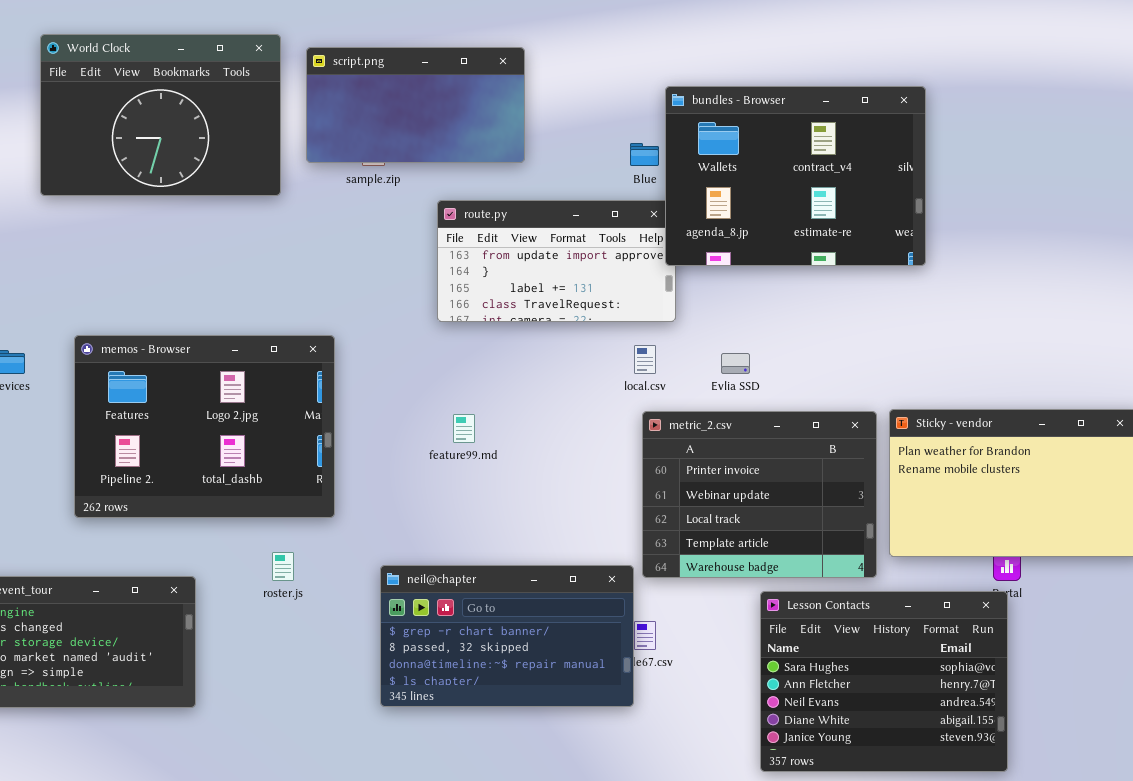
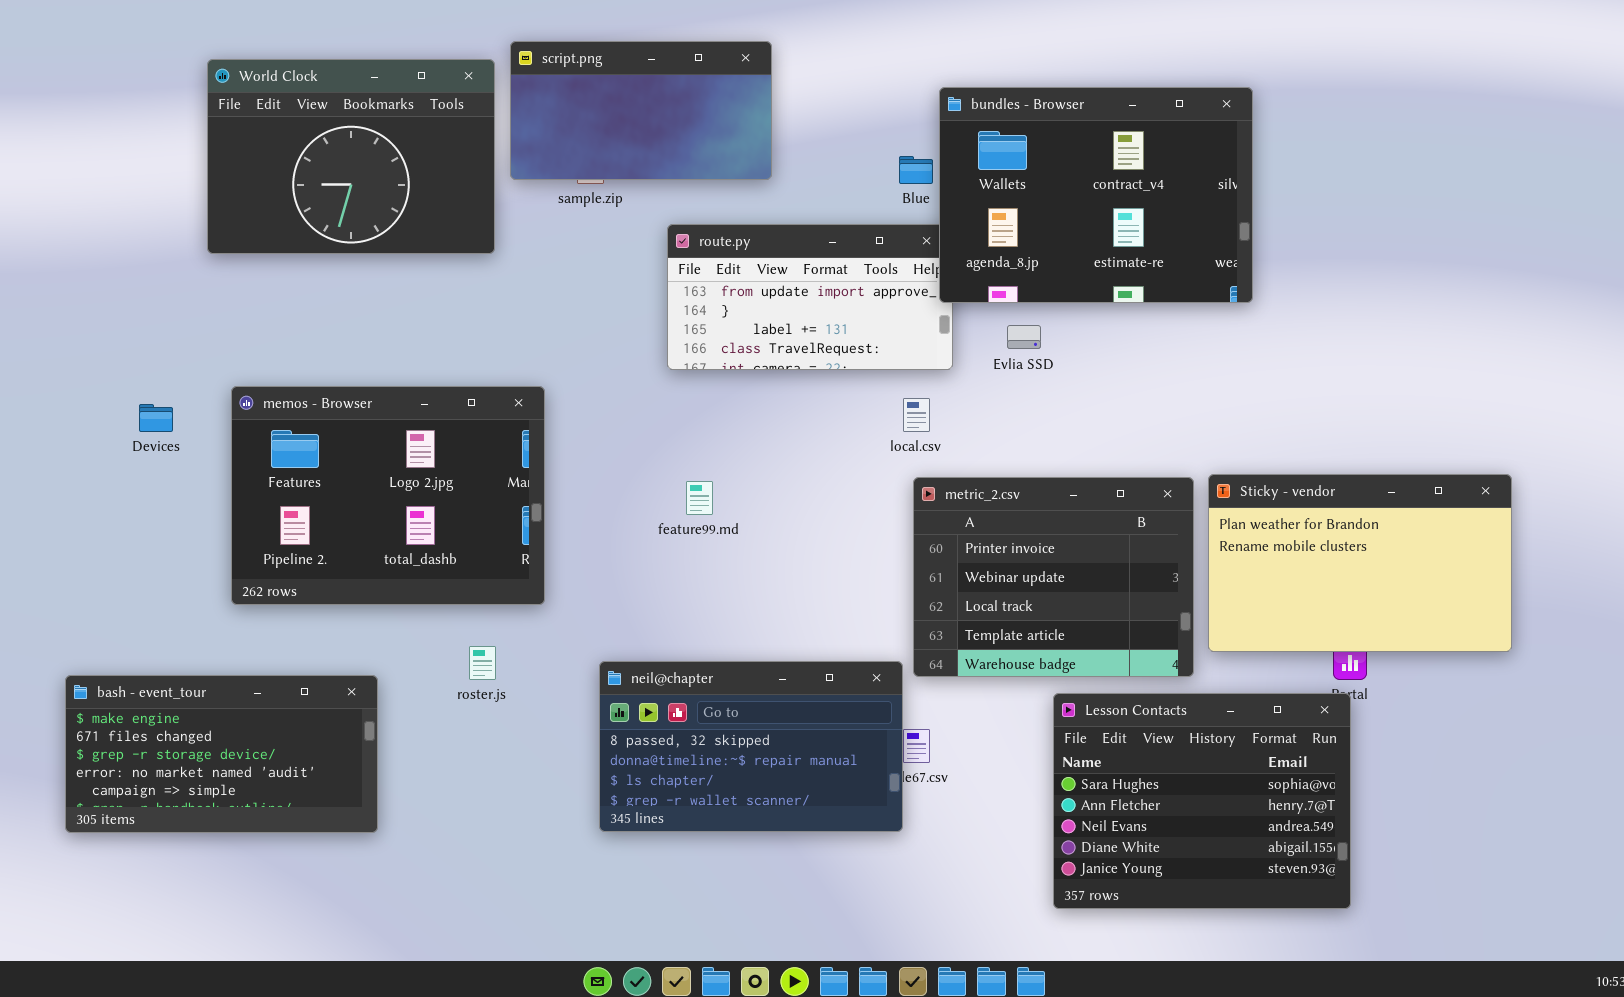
World Clock: [40,34,281,196] -> [207,59,495,254], moved
Evlia SSD: [721,353,750,374] -> [1007,325,1041,349], moved
neil@chapter: [380,565,634,707] -> [599,661,903,832], scrolled down 1 row

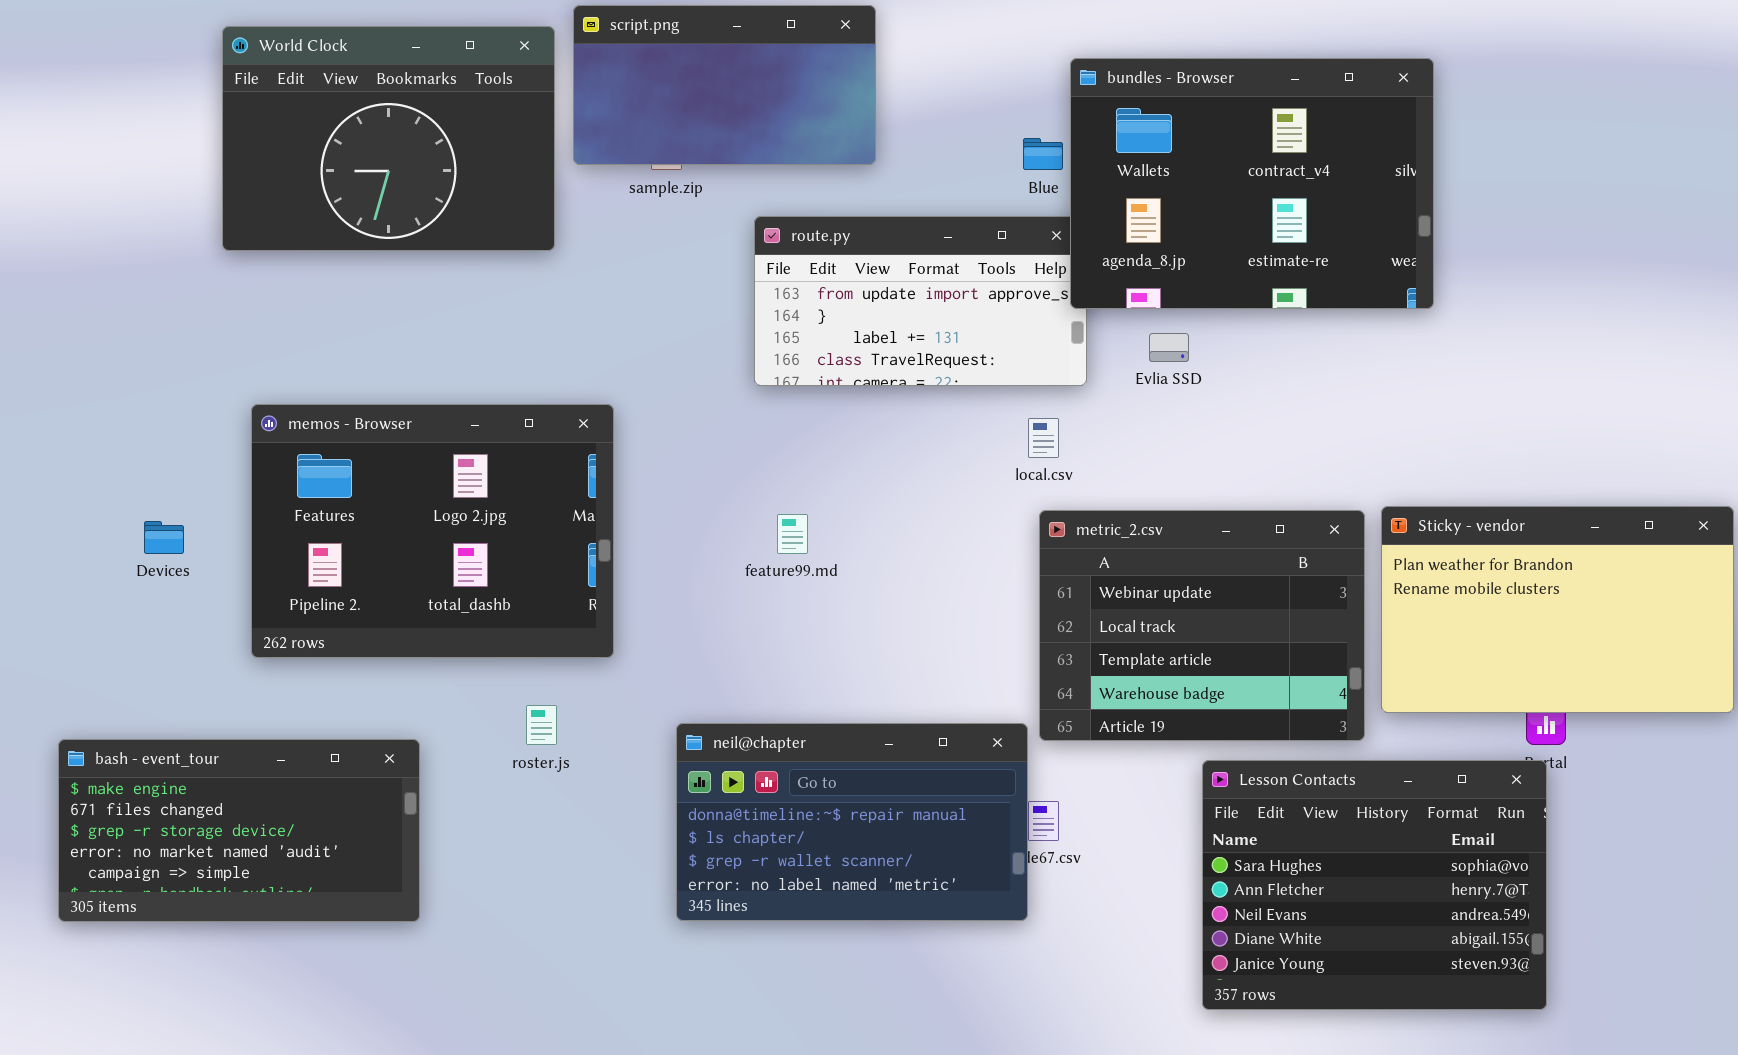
Devices: [139,404,173,432] -> [144,521,184,554], moved
metric_2.csv: [913,477,1194,677] -> [1039,510,1365,741], scrolled down 1 row
neil@chapter: [599,661,903,832] -> [676,723,1028,921], scrolled down 1 row

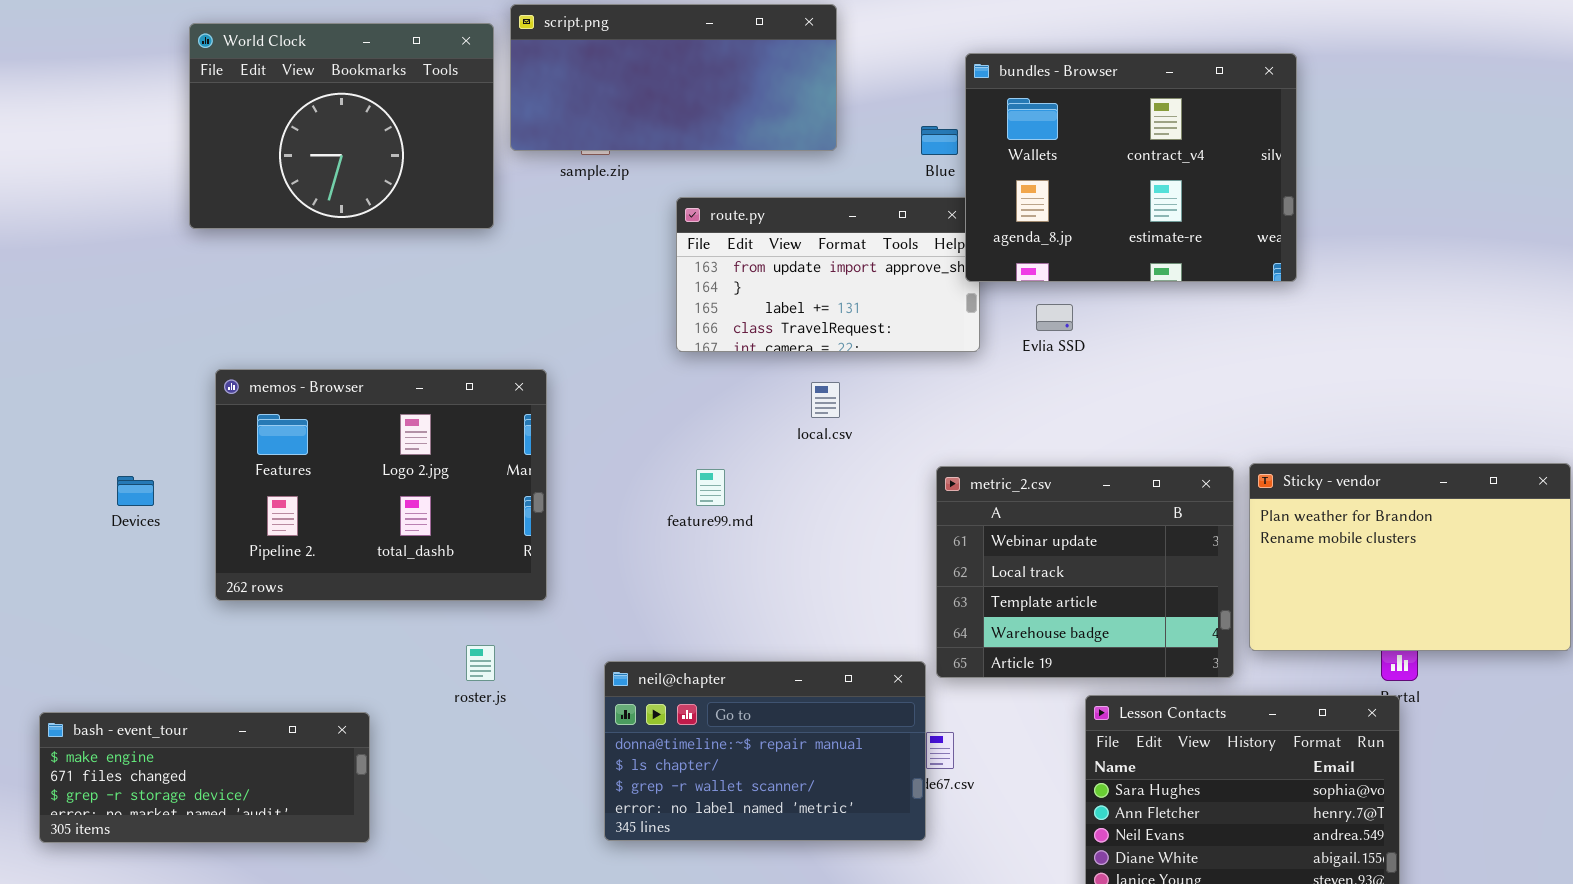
script.png: [573,5,876,165] -> [510,4,837,151], resized
local.csv: [1028,418,1059,458] -> [811,382,840,418], moved
bash - event_tour: [58,739,420,922] -> [39,712,370,843], resized

